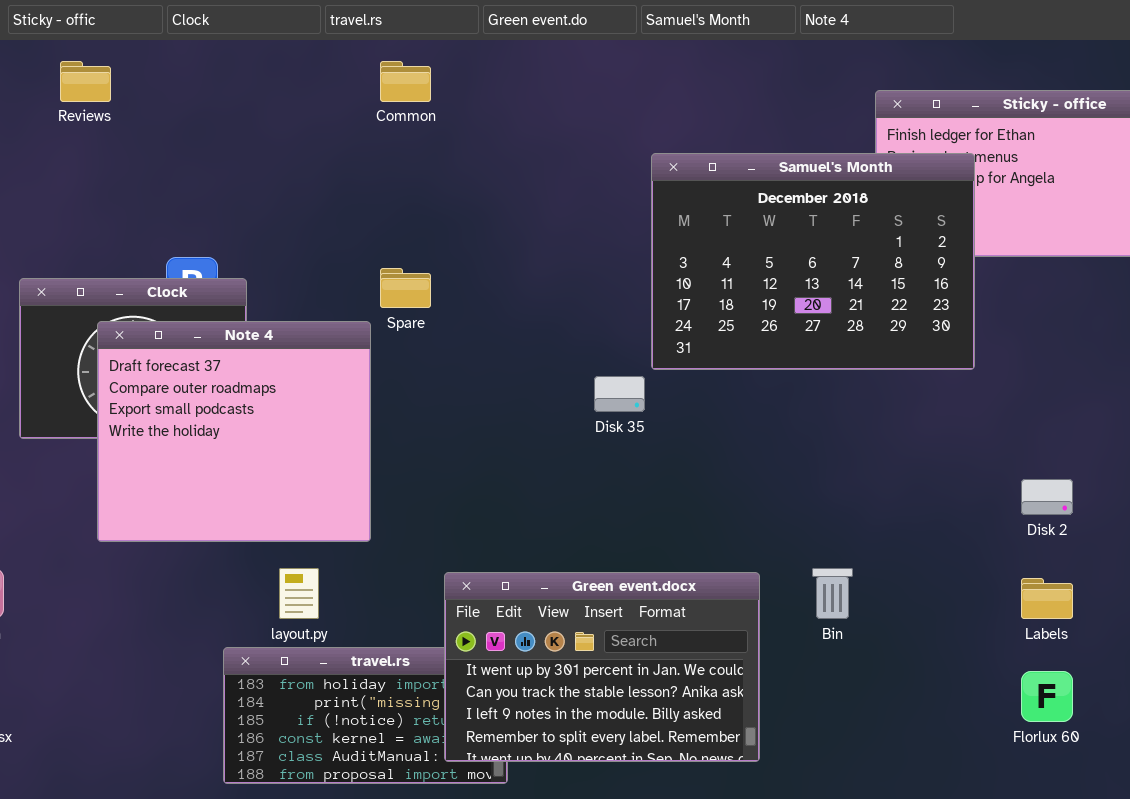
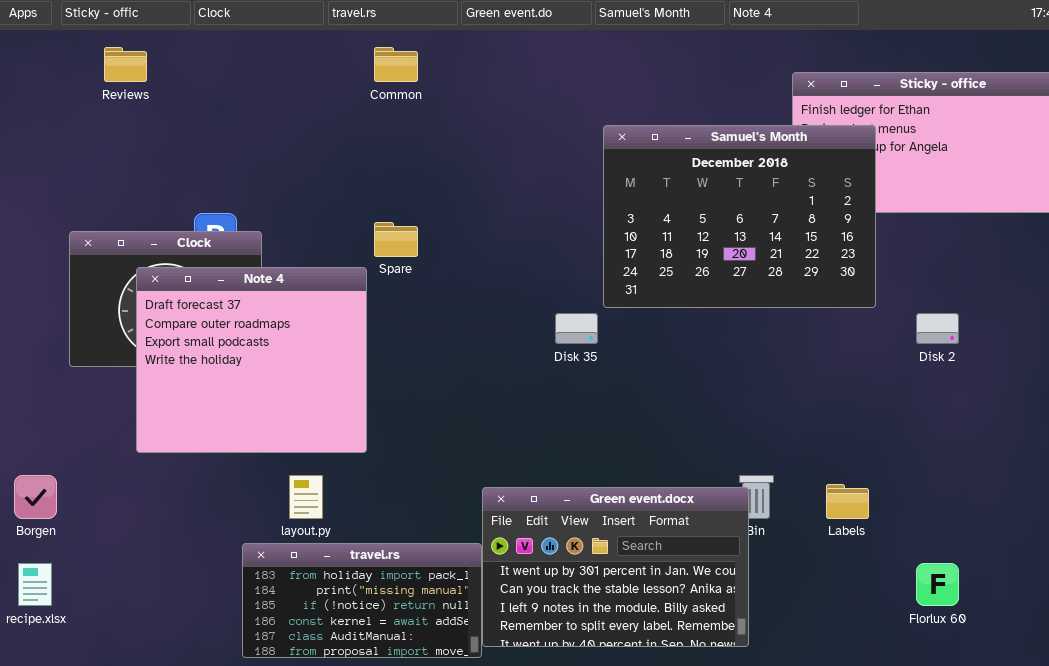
Disk 2: [1021,479,1073,515] -> [916,313,959,344], moved
Green event.docx: [444,572,760,762] -> [482,487,749,647], moved
Labels: [1021,578,1073,619] -> [826,484,869,519], moved

